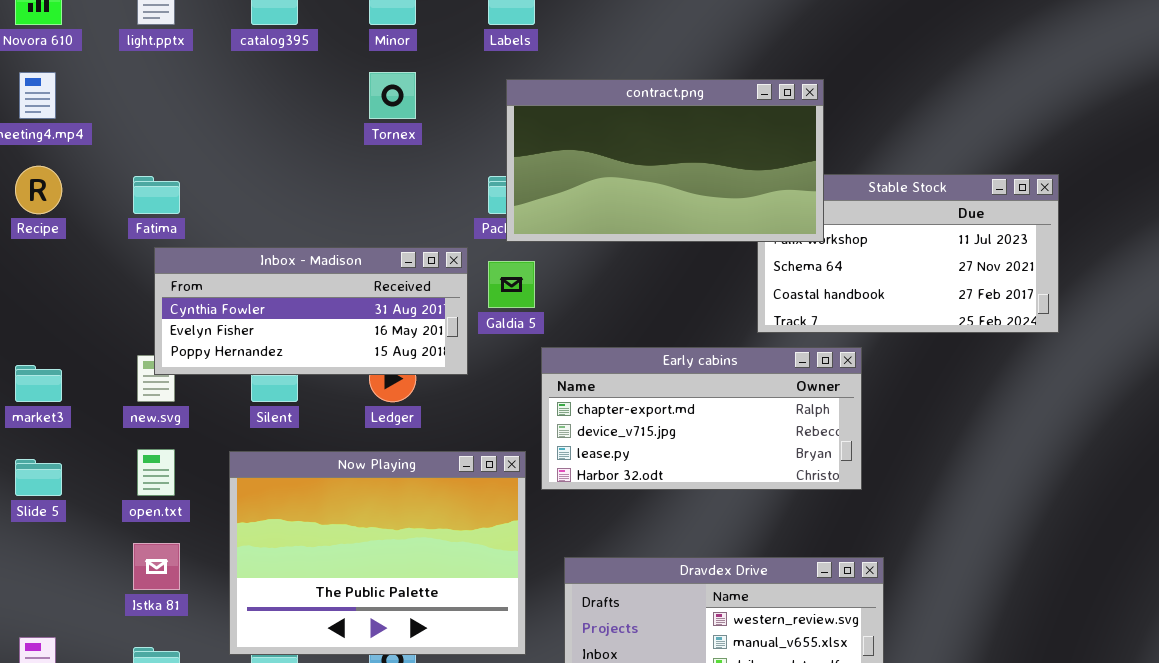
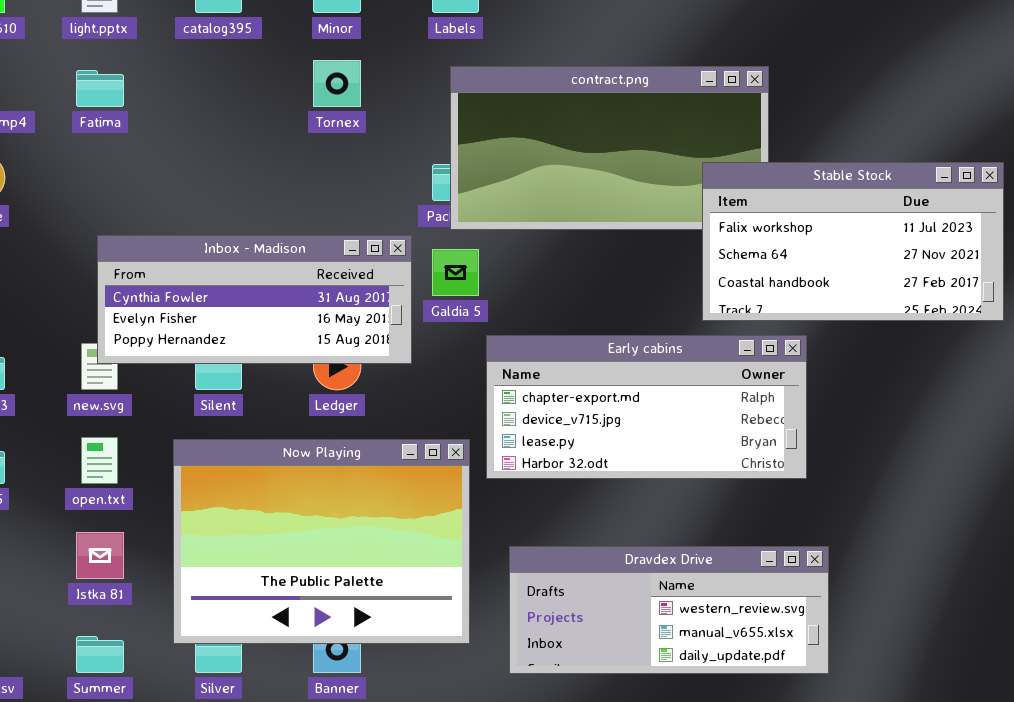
Stable Stock: [757,174,1059,333] -> [702,162,1004,321], raised
Fatima: [133,176,180,214] -> [76,70,124,107], moved

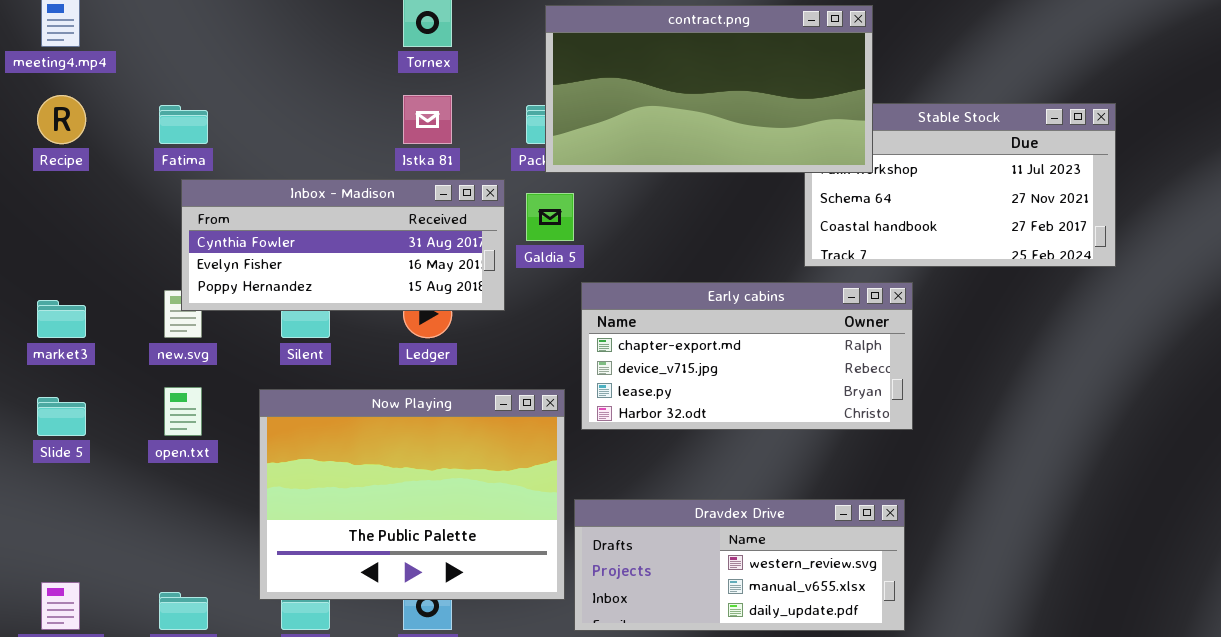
contract.png: [450,66,769,230] -> [545,5,873,173], raised
Fatima: [76,70,124,107] -> [159,105,208,144], moved
Istka 81: [76,532,124,579] -> [403,95,452,144], moved
Dravdex Drive: [509,546,829,674] -> [574,499,905,631], moved

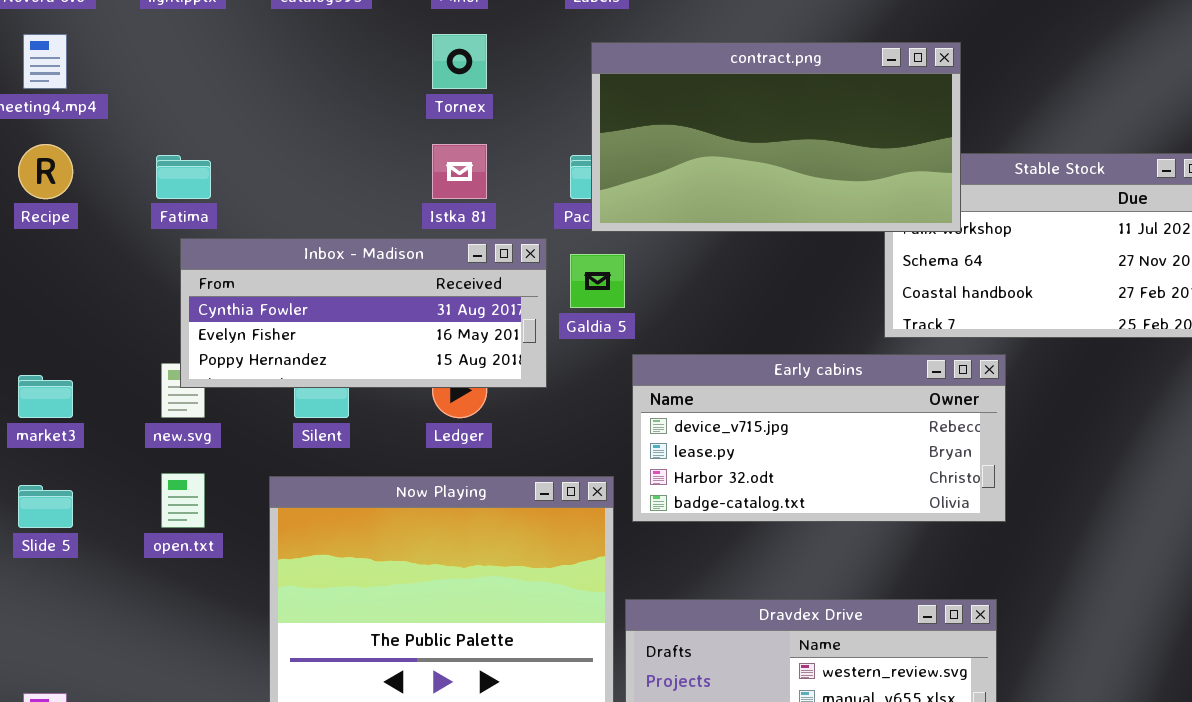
Early cabins: [581,282,913,430] -> [632,354,1006,522], scrolled down 1 row

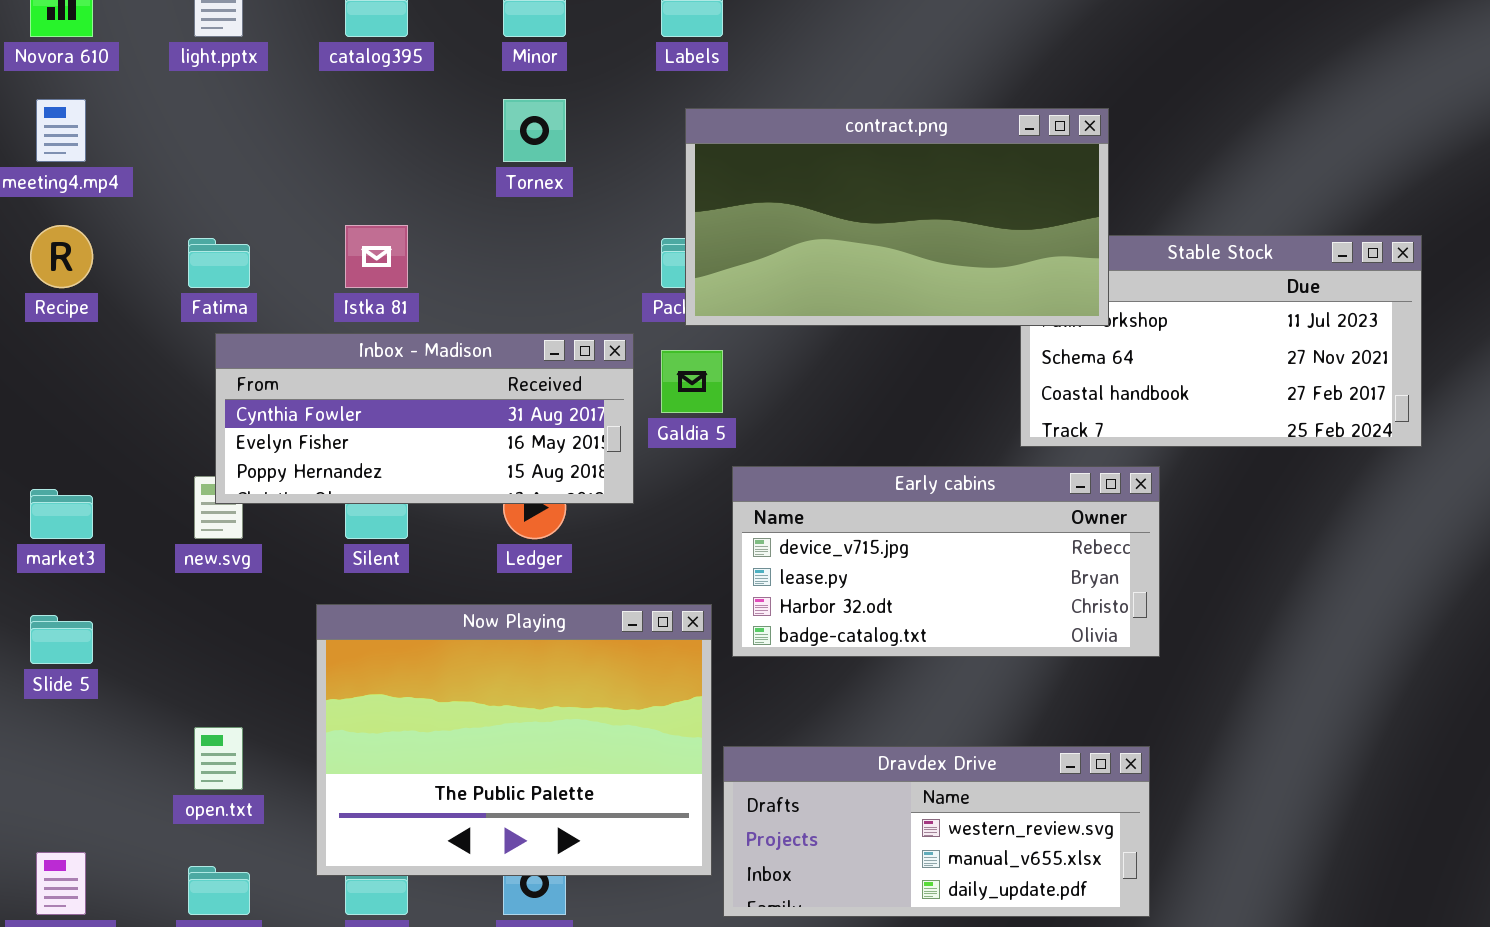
Istka 81: [432,144,487,199] -> [345,225,408,288], moved
open.txt: [161,473,205,528] -> [194,727,243,790], moved

